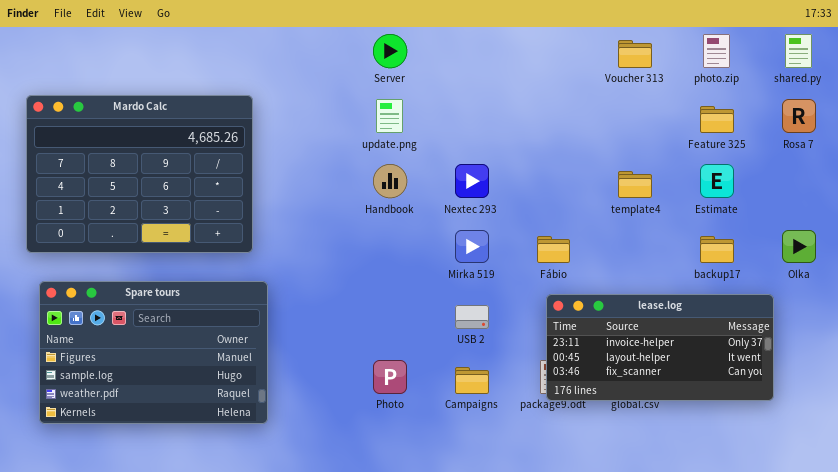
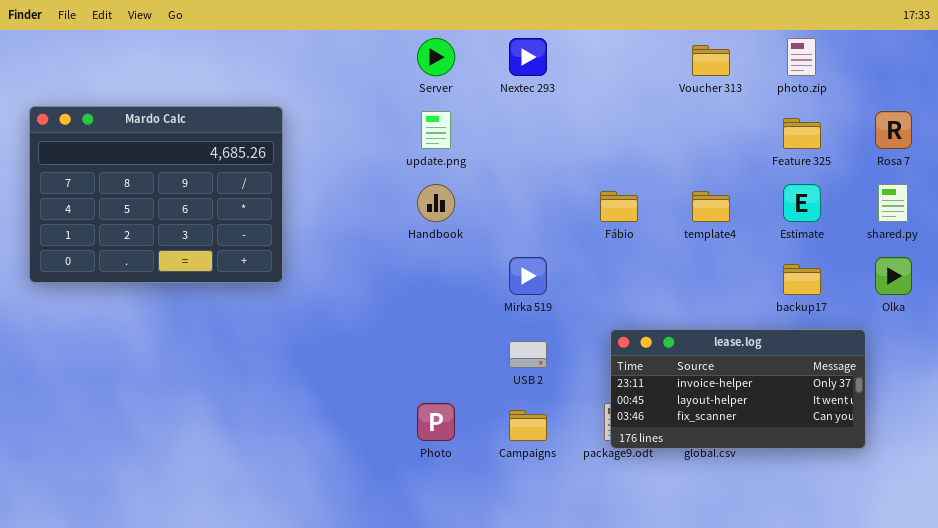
shared.py: [785,34,812,68] -> [878,184,908,222], moved
Nextec 293: [455,164,489,198] -> [509,38,547,76], moved
Fábio: [537,236,570,263] -> [600,191,638,222], moved
Spare tours: [39,281,268,424] -> none, closed

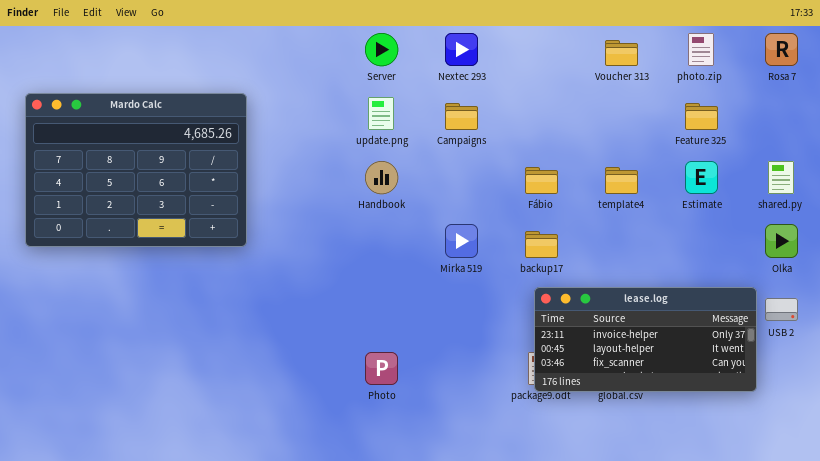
Rosa 7: [875,111,912,149] -> [765,33,798,66], moved
backup17: [783,264,821,295] -> [525,231,558,258], moved
USB 2: [509,341,547,368] -> [765,298,798,321], moved
Campaigns: [509,410,547,441] -> [445,103,478,130], moved

